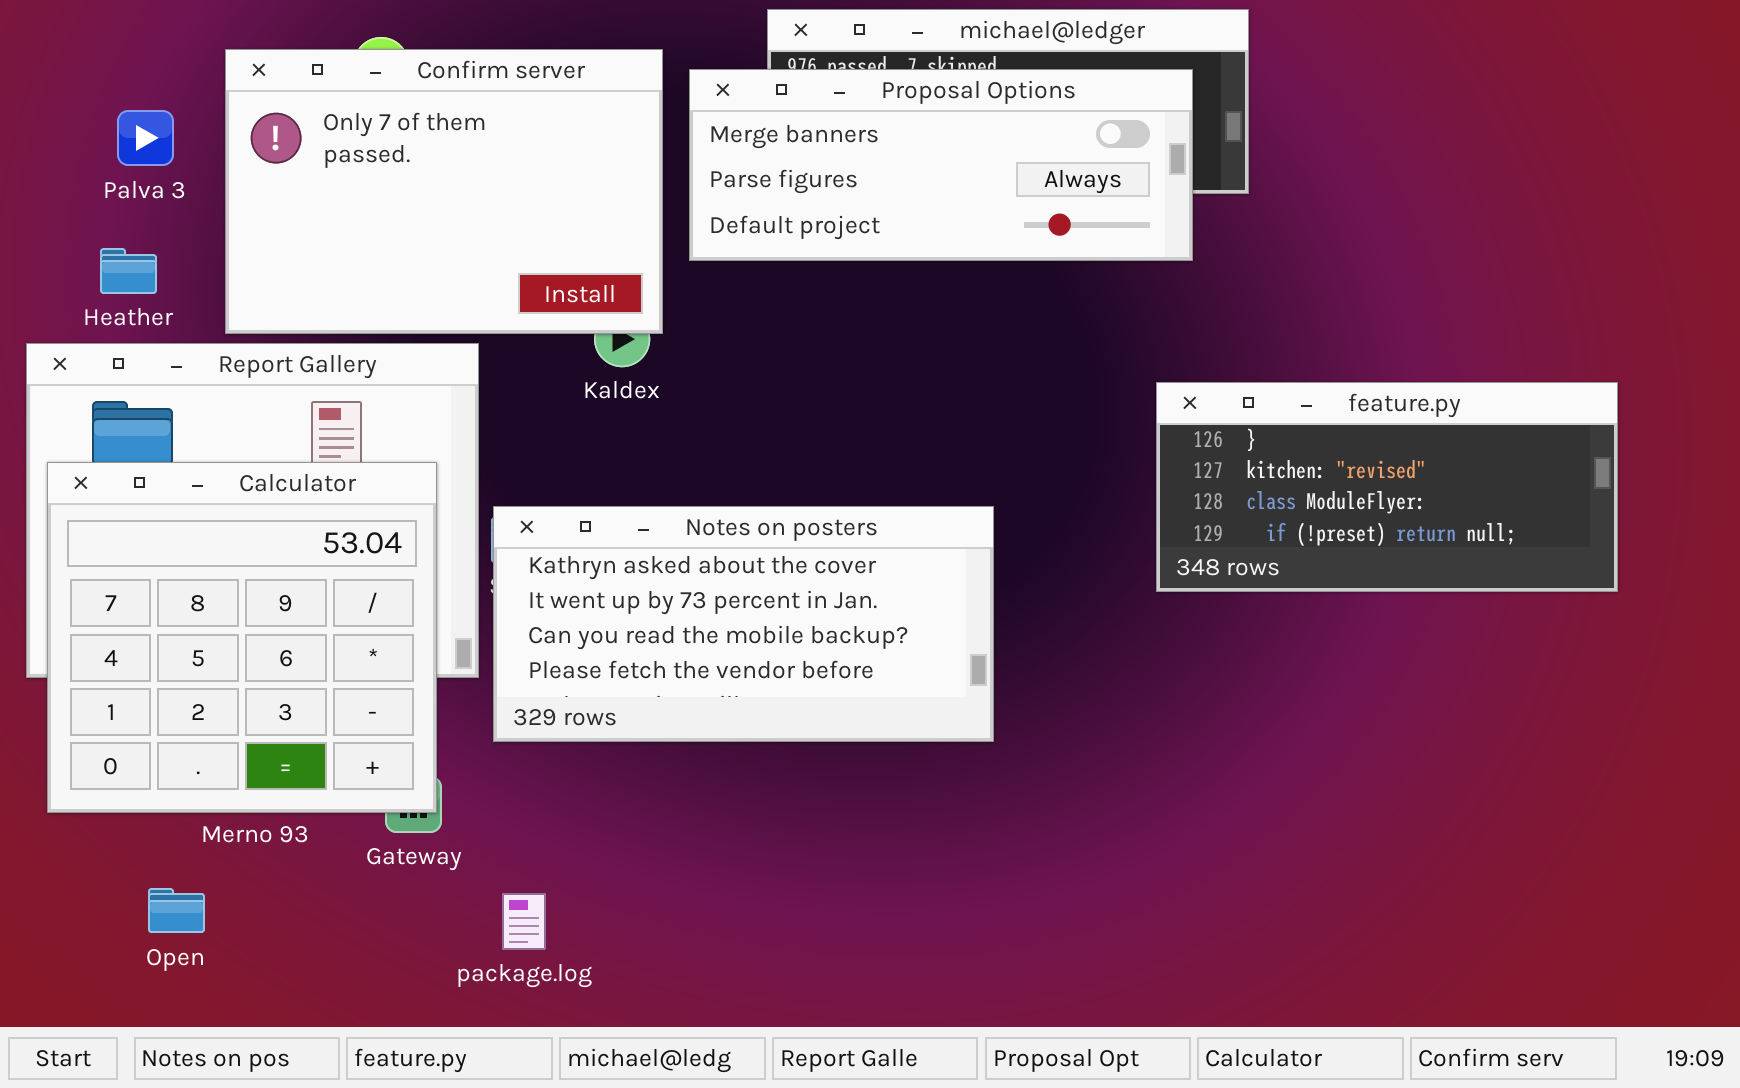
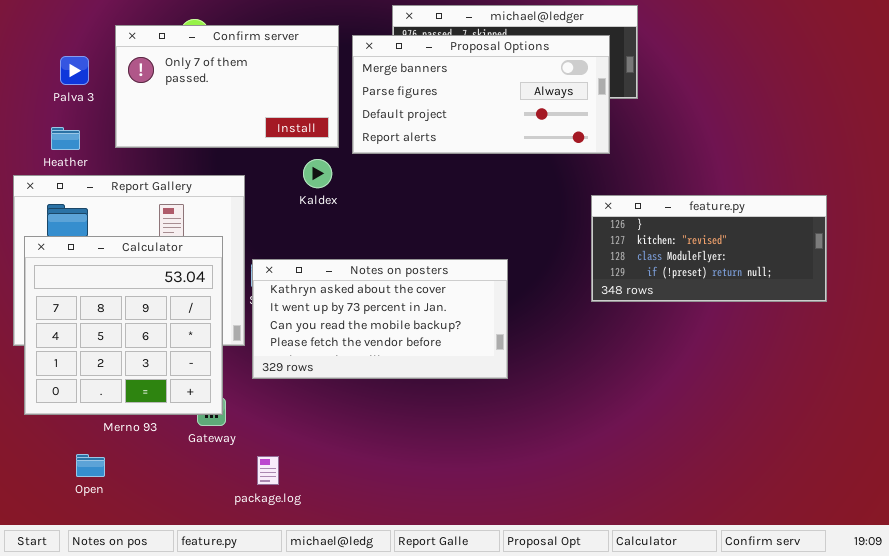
Confirm server: [225,49,663,334] -> [115,25,339,148], resized
Proposal Options: [689,69,1193,261] -> [352,35,610,154], resized

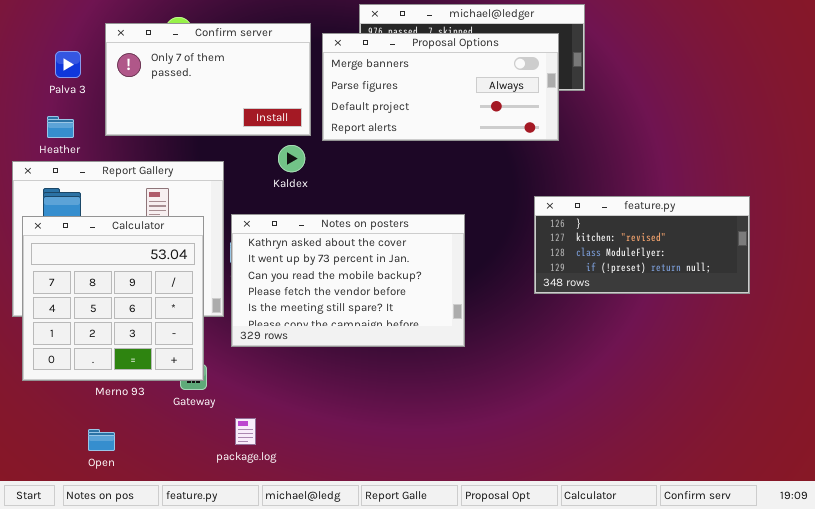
feature.py: [591,195,827,302] -> [534,196,750,294], moved
Notes on posters: [252,259,508,379] -> [231,214,465,347], resized
Open: [76,454,105,477] -> [88,429,115,451], moved

